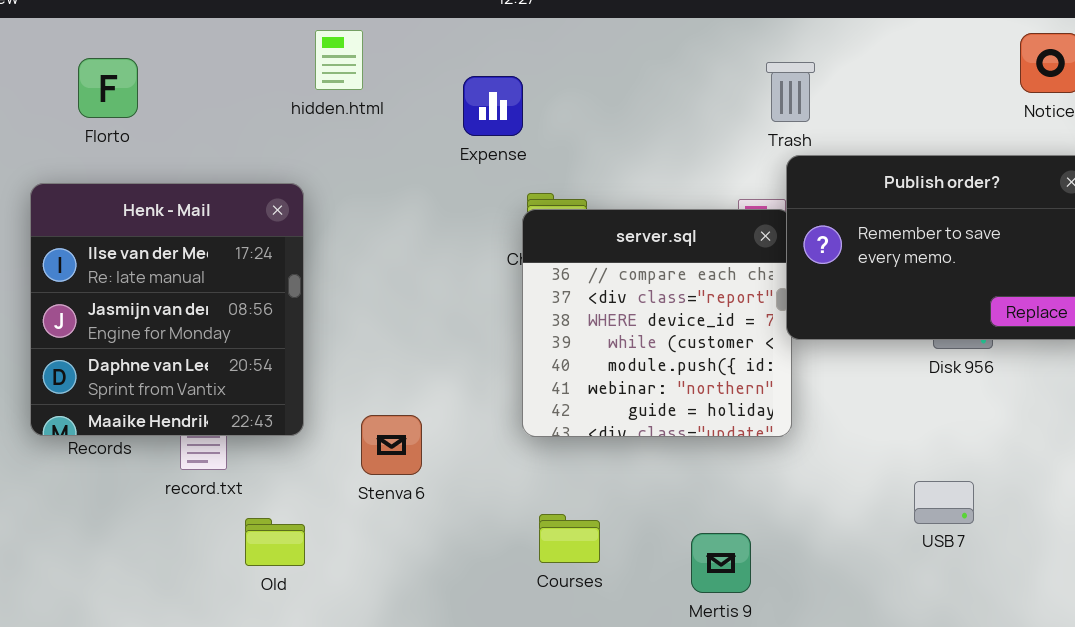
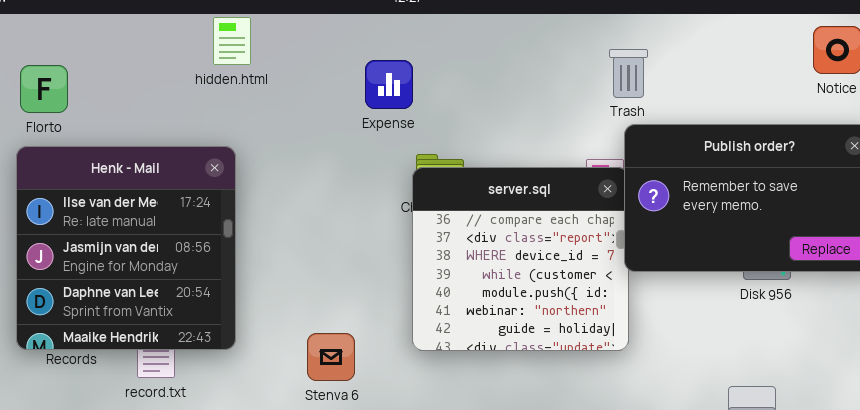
hidden.html: [315,30,363,90] -> [213,17,251,65], moved
Florto: [78,58,138,118] -> [20,65,68,113], moved
Stenva 6: [361,415,422,475] -> [307,333,355,381], moved

